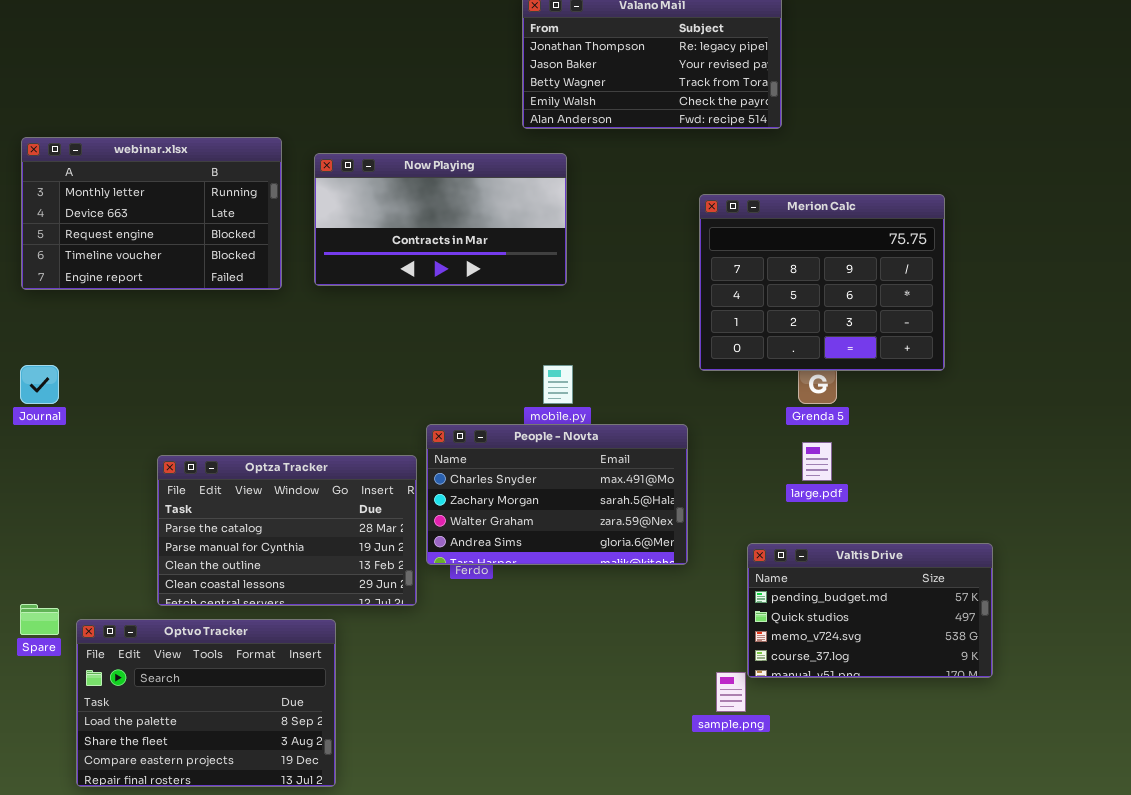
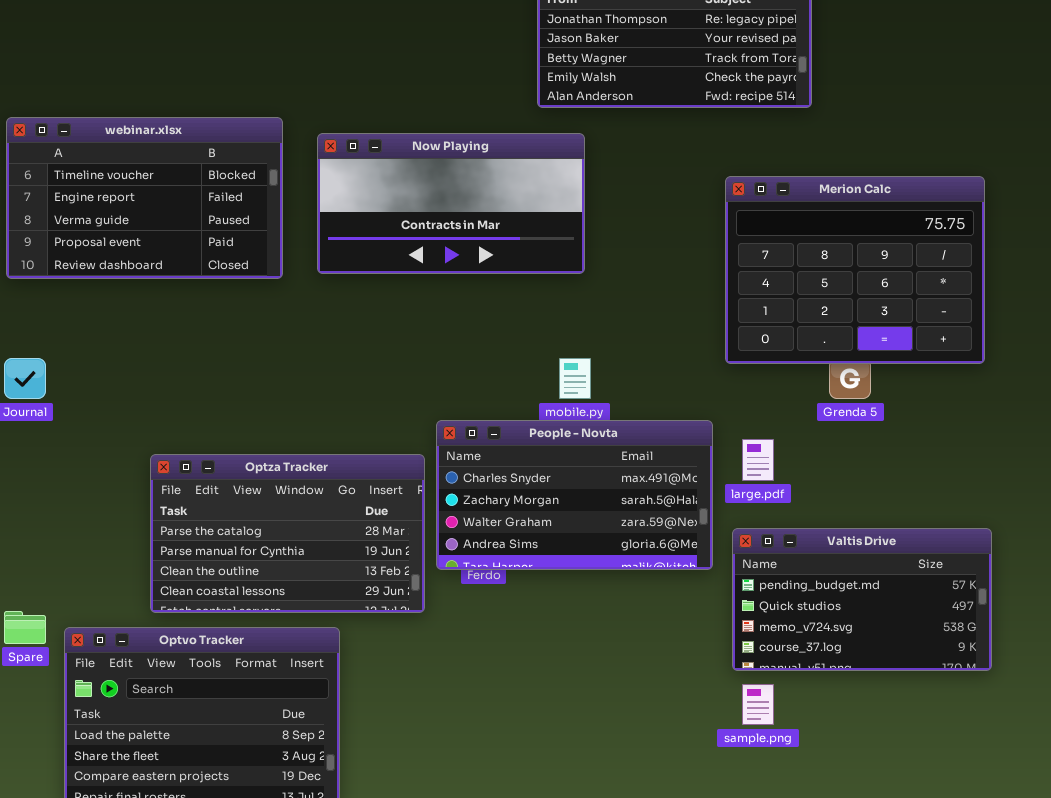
webinar.xlsx: [21,137,282,290] -> [6,117,283,279], scrolled down 3 rows
large.pdf: [802,442,832,481] -> [742,439,774,481], moved
Valtis Drive: [747,543,993,678] -> [732,528,992,671], moved

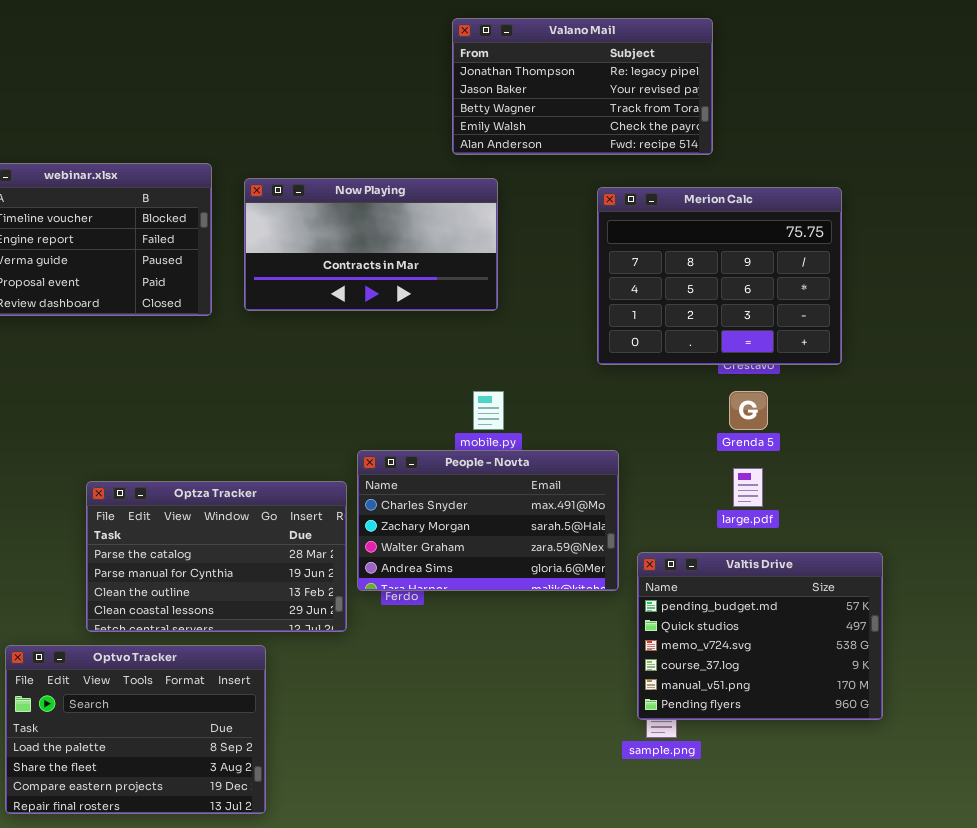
Merion Calc: [725,176,985,364] -> [597,187,842,365], moved
large.pdf: [742,439,774,481] -> [733,468,763,507], moved
Valtis Drive: [732,528,992,671] -> [637,552,883,720], resized

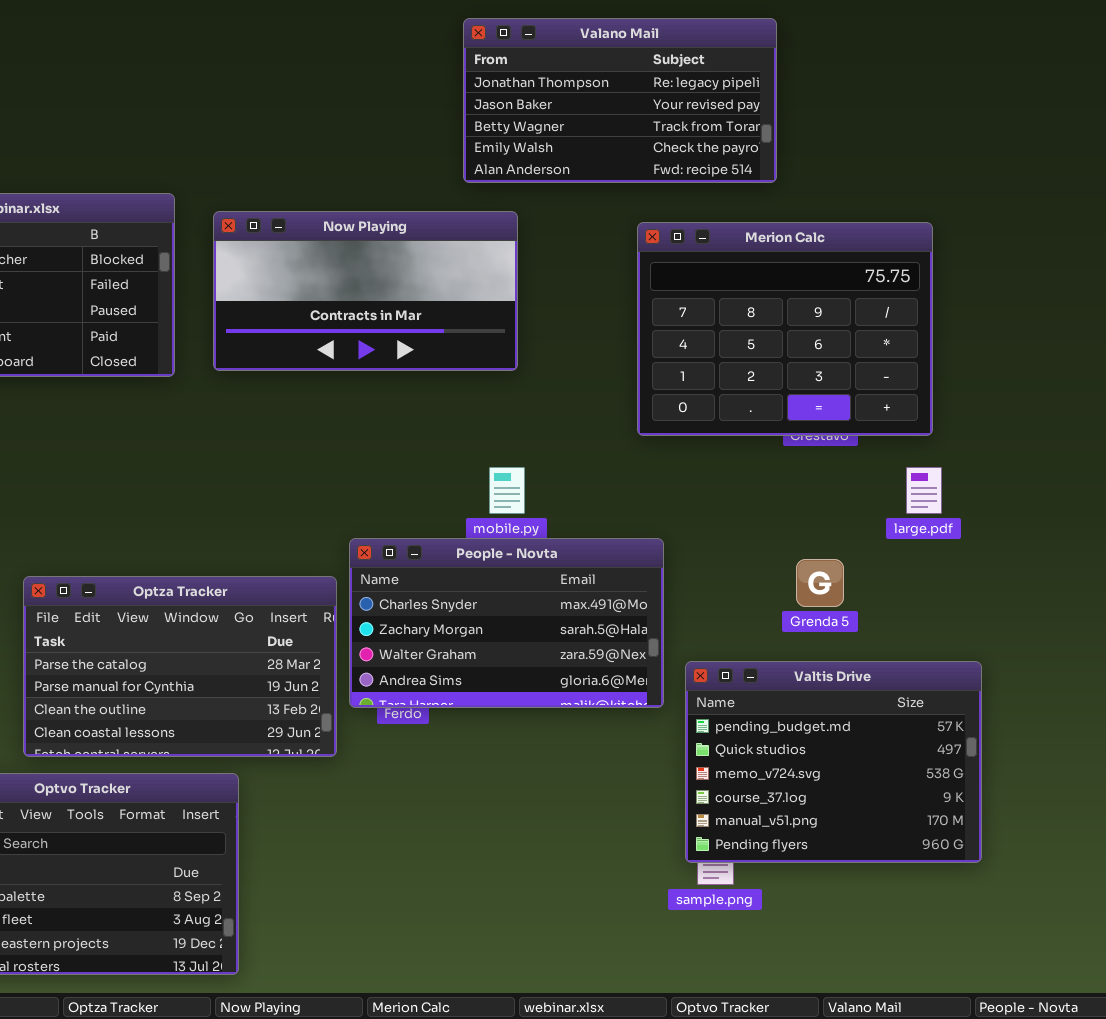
Grenda 5: [729,391,768,430] -> [796,559,844,607], moved
large.pdf: [733,468,763,507] -> [906,467,942,514], moved

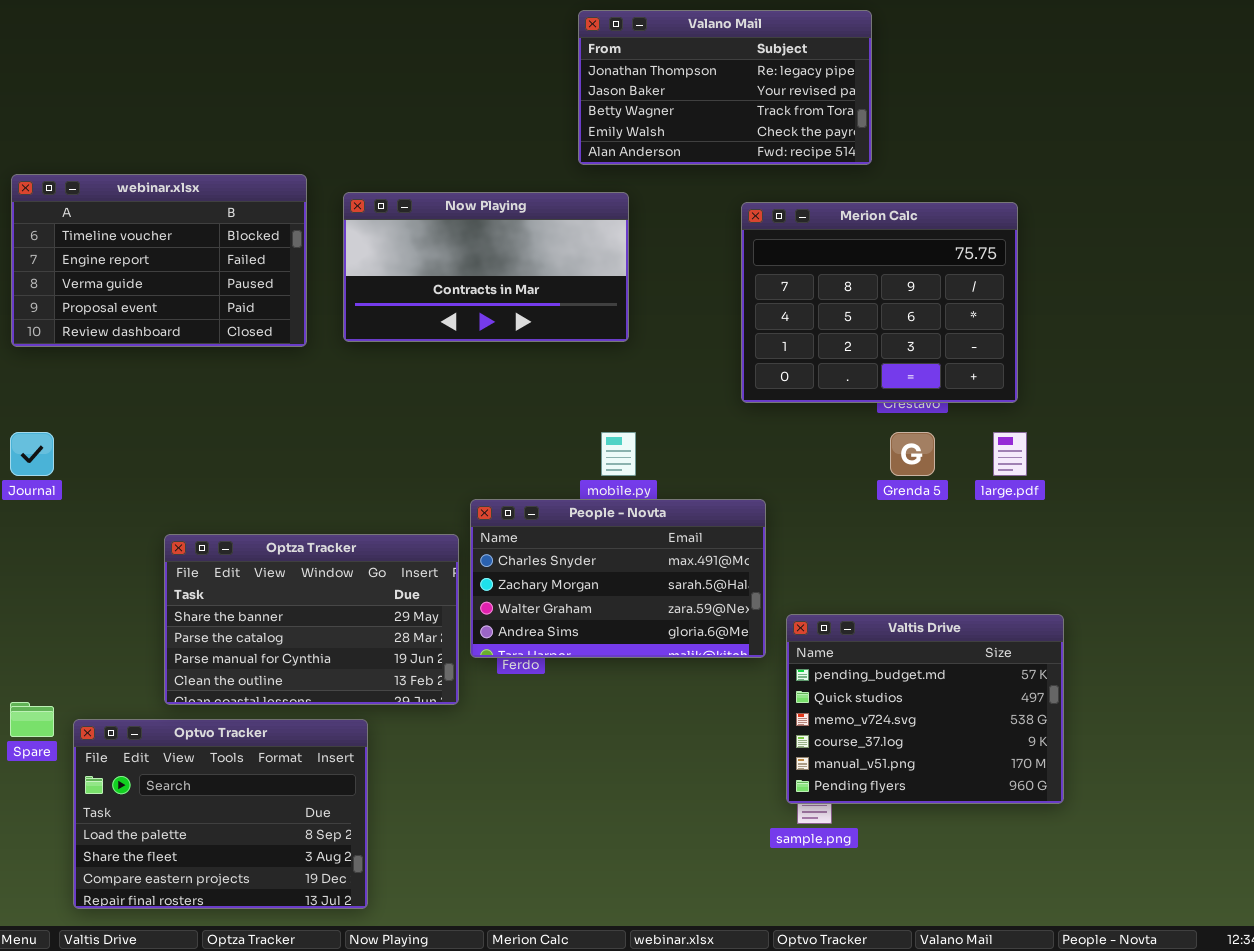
Grenda 5: [796,559,844,607] -> [890,432,935,476], moved
Optza Tracker: [23,576,337,757] -> [164,534,459,705], scrolled up 1 row

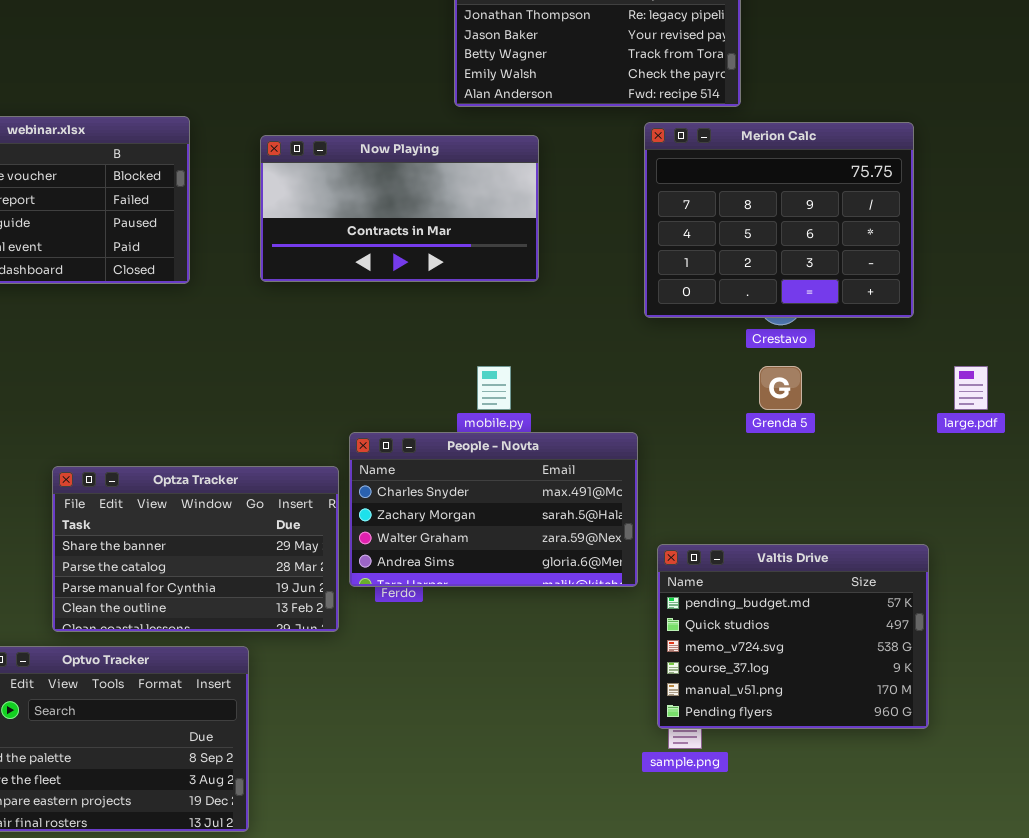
Now Playing: [343,192,629,342] -> [260,135,539,282], moved
Merion Calc: [741,202,1018,403] -> [644,122,914,318], moved
large.pdf: [993,432,1027,476] -> [954,366,988,410], moved

